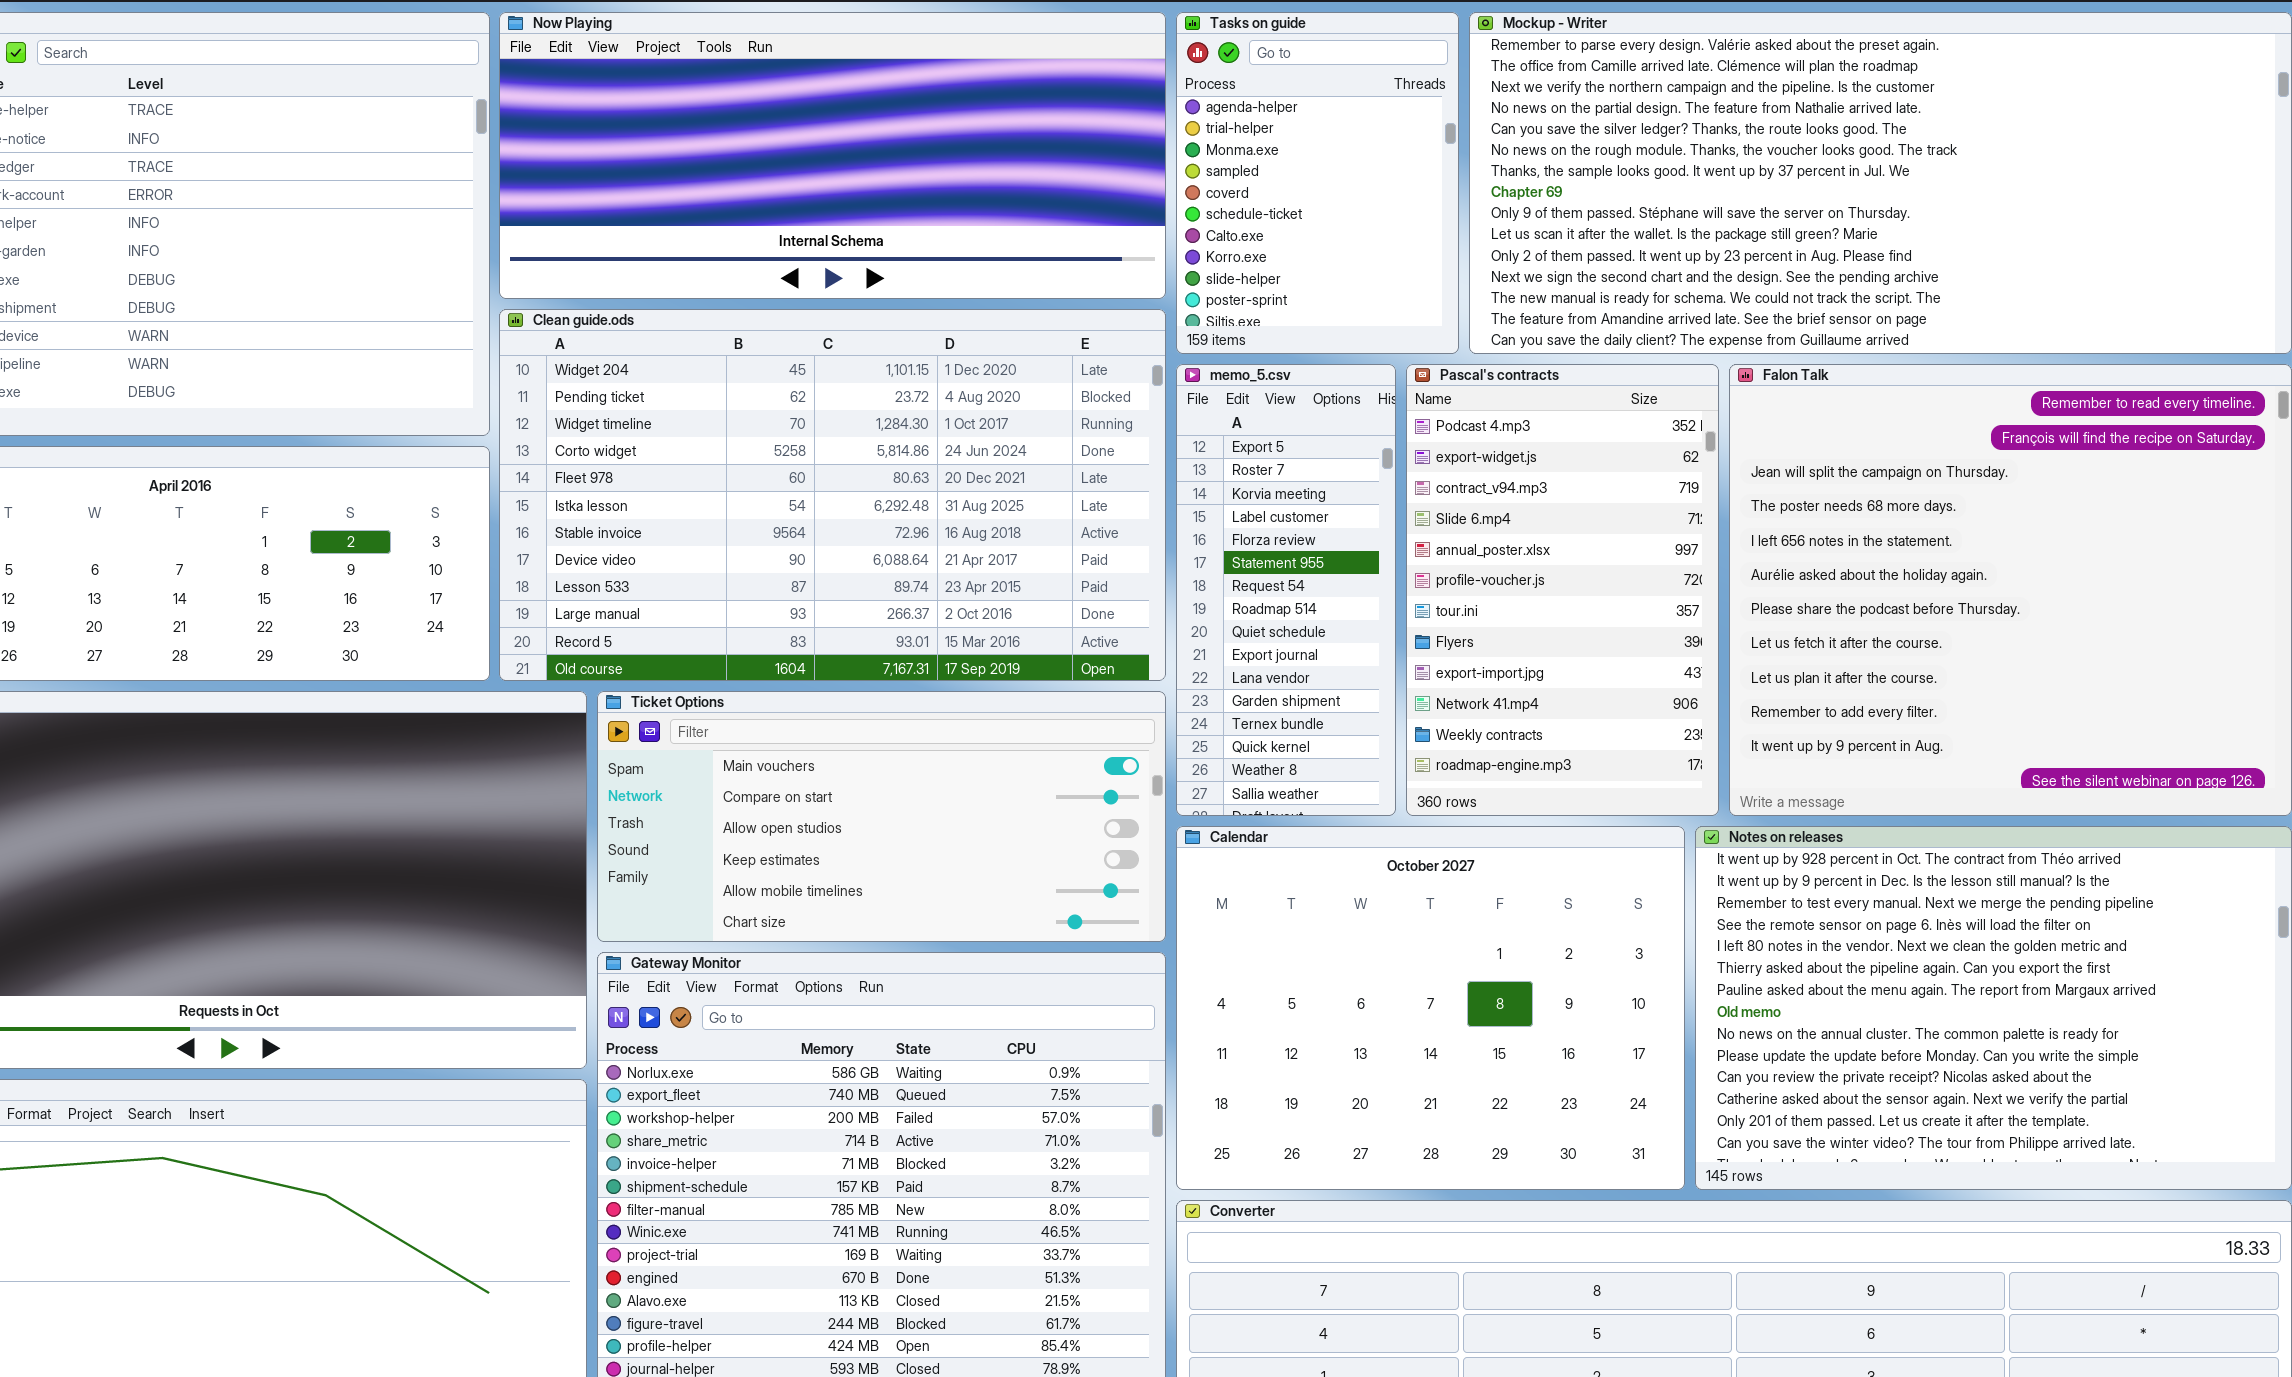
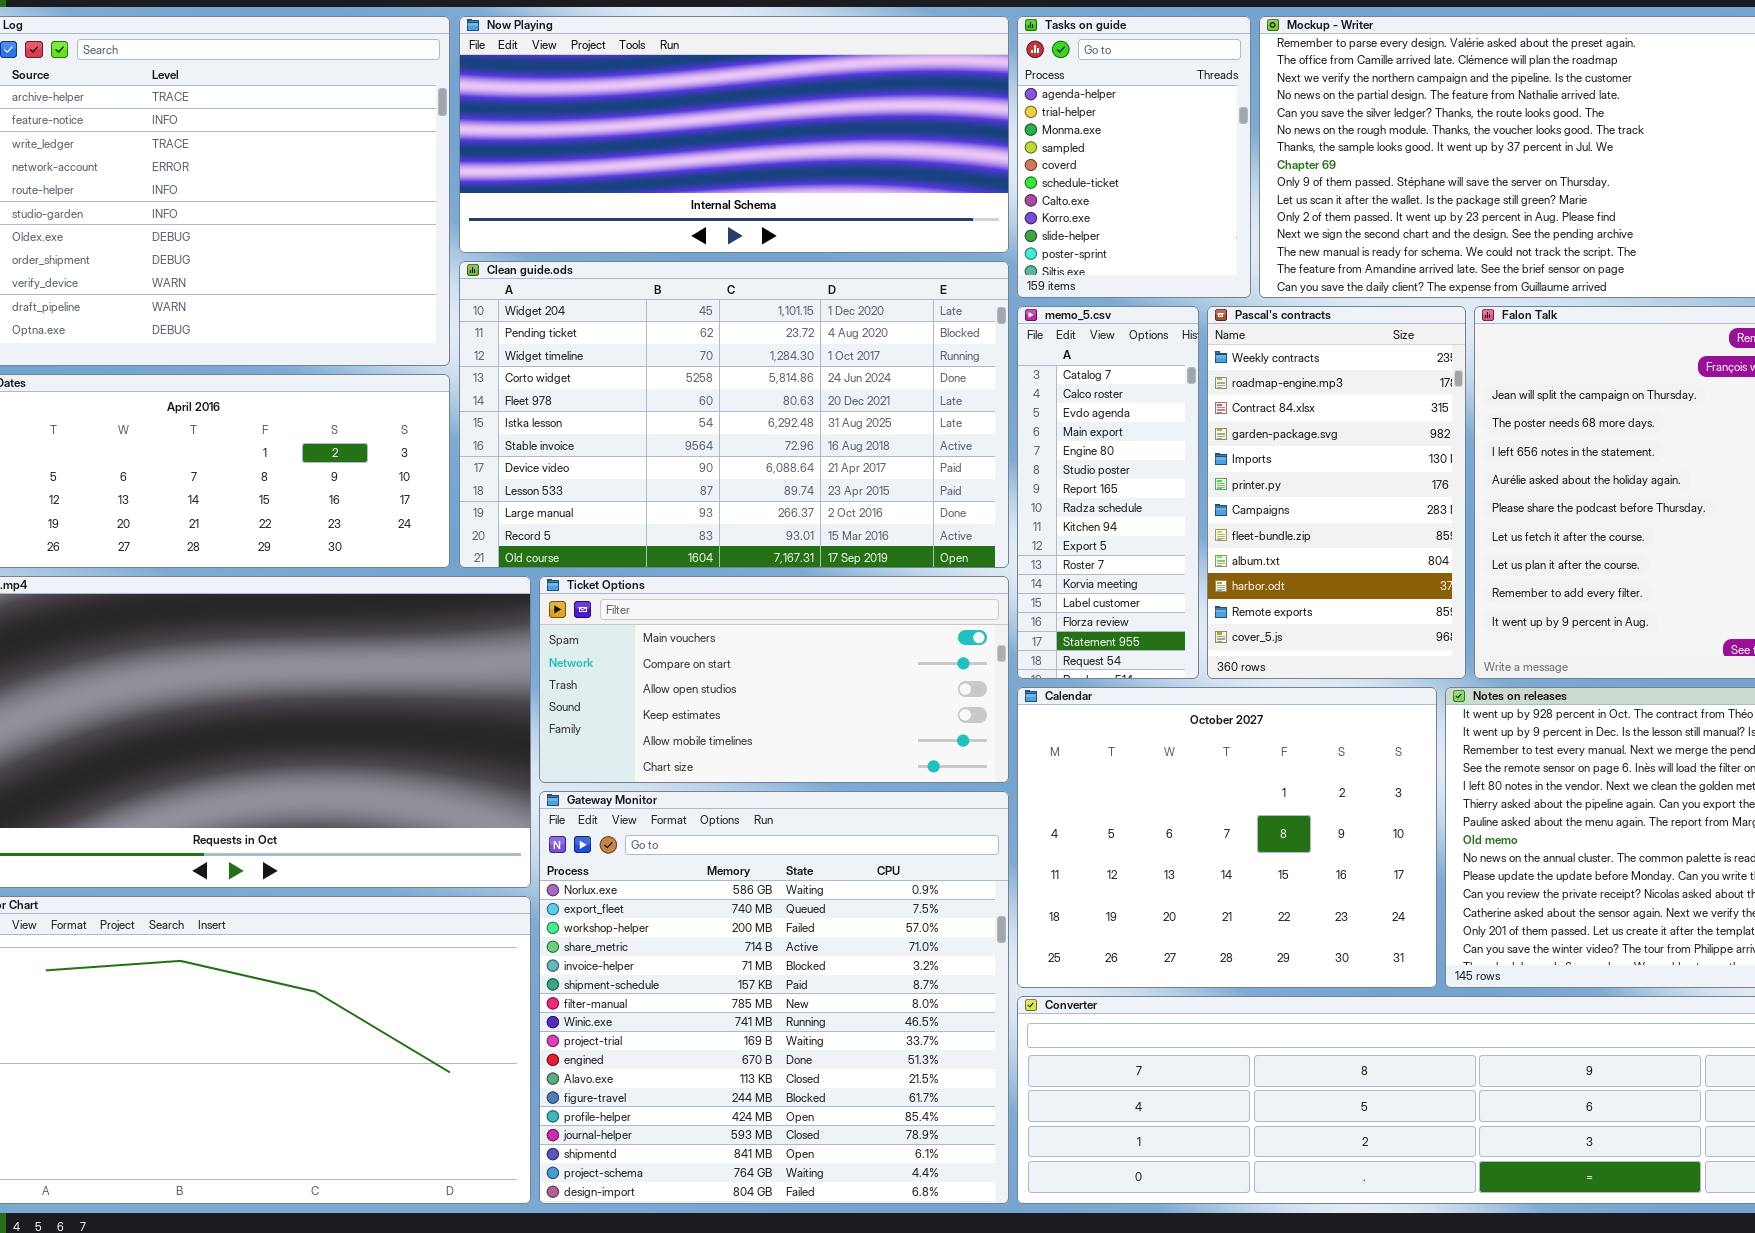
memo_5.csv: [1176,364,1396,816] -> [1017,306,1199,679], scrolled up 9 rows
Pascal's contracts: [1406,364,1719,816] -> [1207,306,1466,679], scrolled down 10 rows

